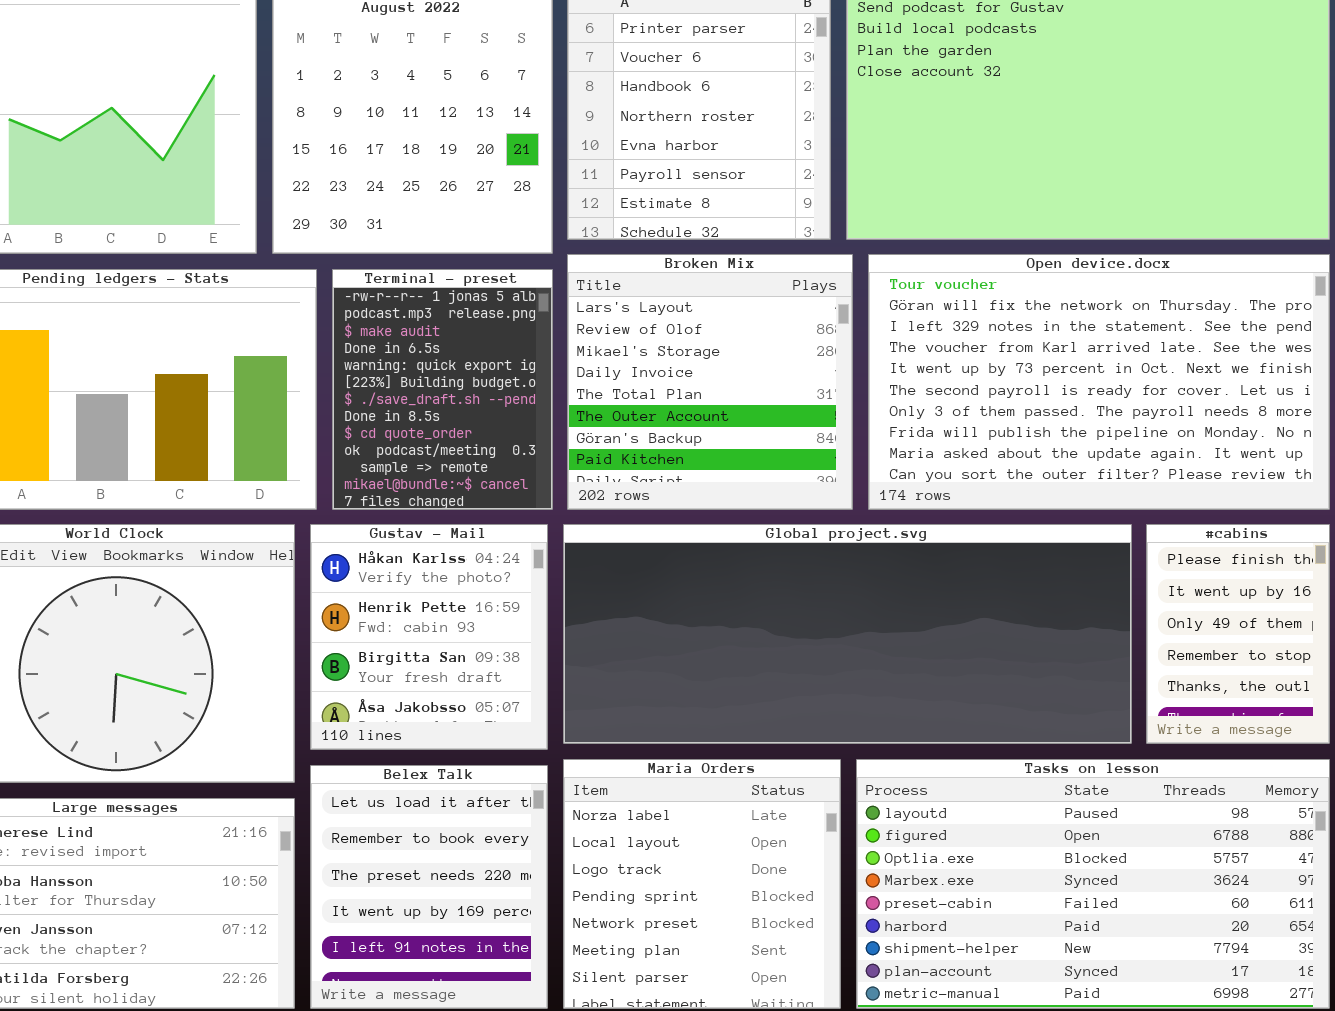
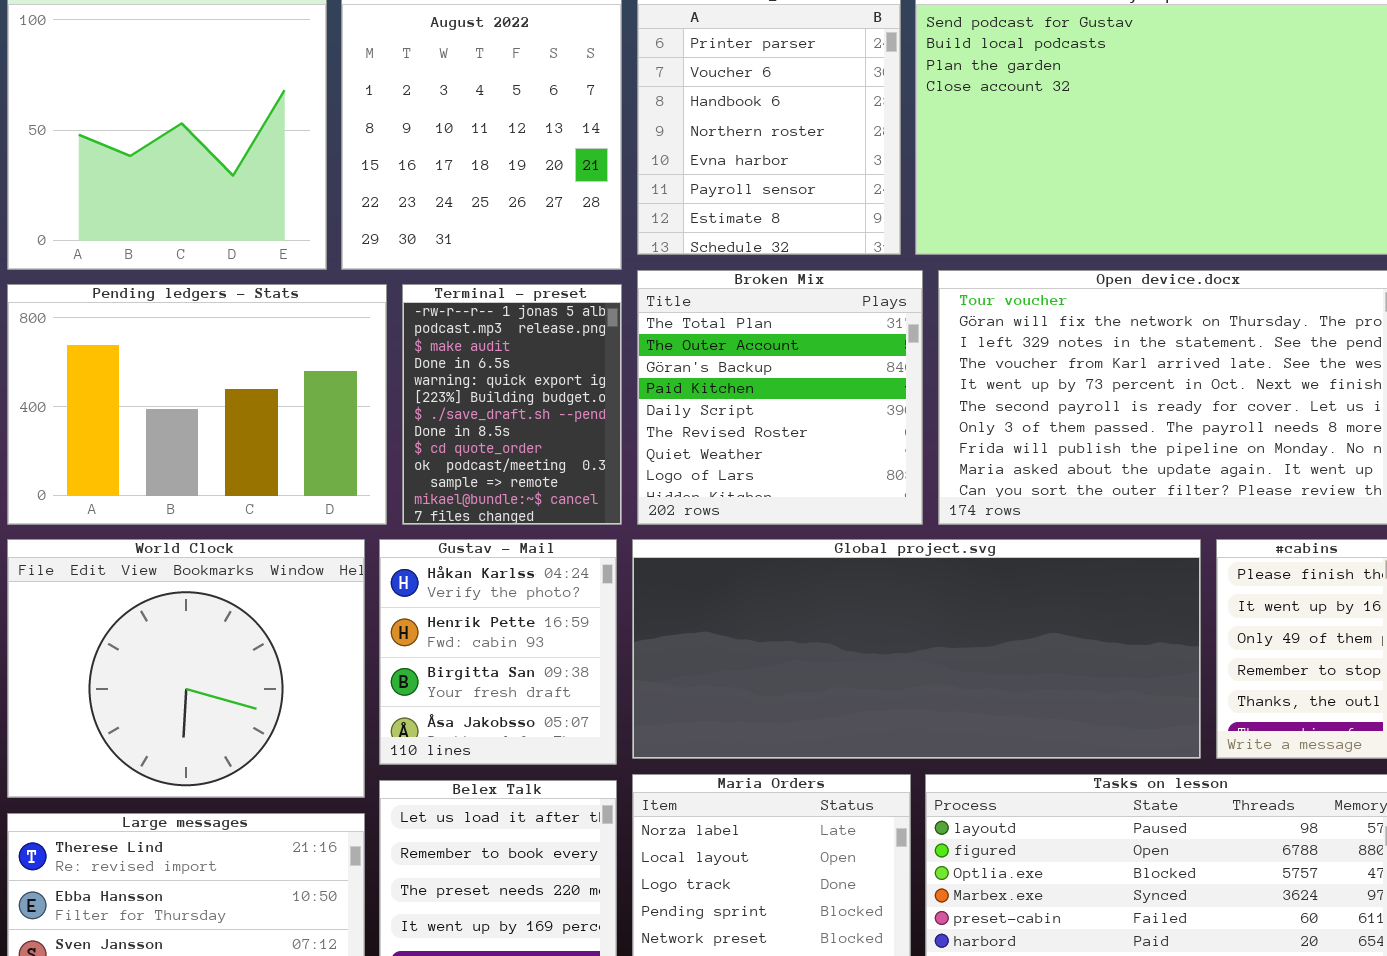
Broken Mix: [567,254,853,510] -> [637,270,923,525], scrolled down 4 rows

